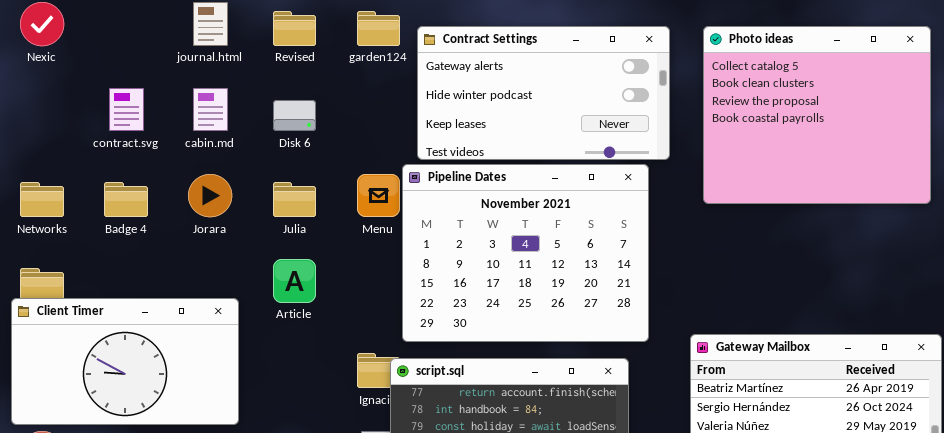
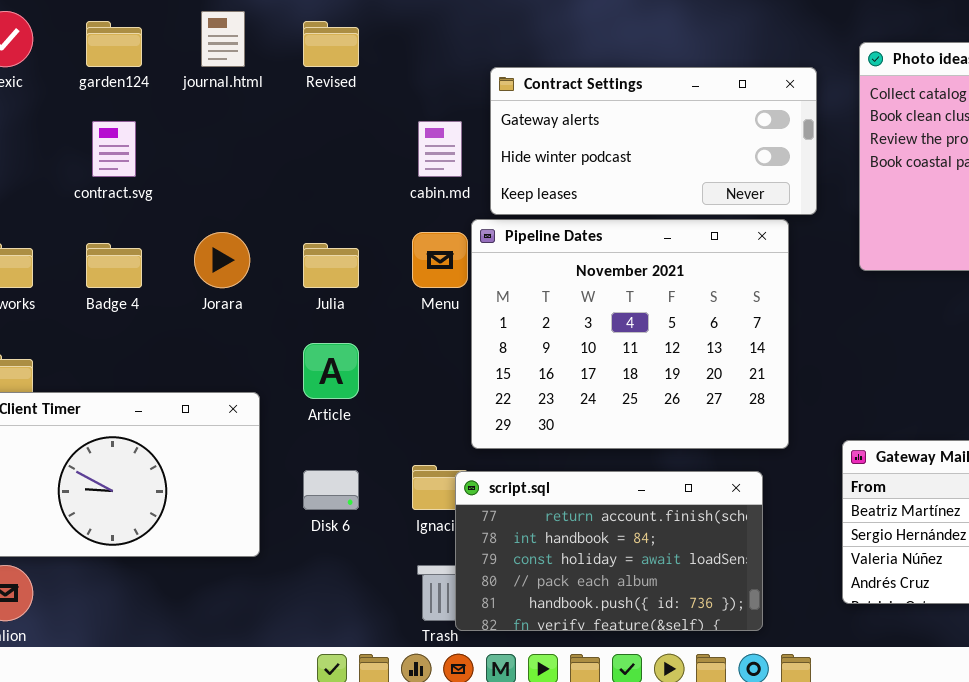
garden124: [357,11,400,46] -> [86,21,142,67], moved
Contract Settings: [417,26,670,160] -> [490,67,817,215], resized
cabin.md: [193,88,228,131] -> [418,121,462,177], moved
Disk 6: [273,100,316,131] -> [303,470,359,510], moved

